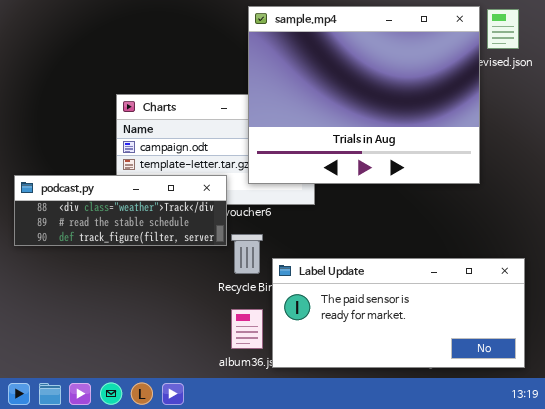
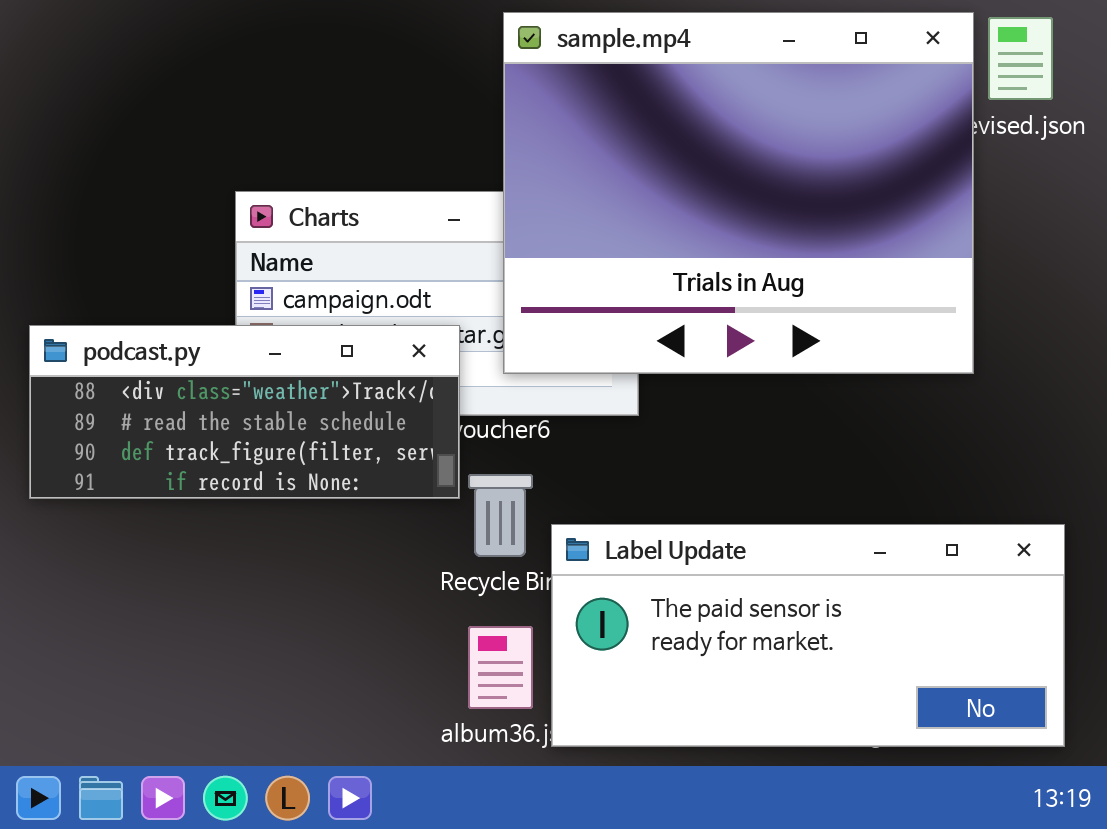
podcast.py: [14,175,227,246] -> [29,325,460,499], resized

